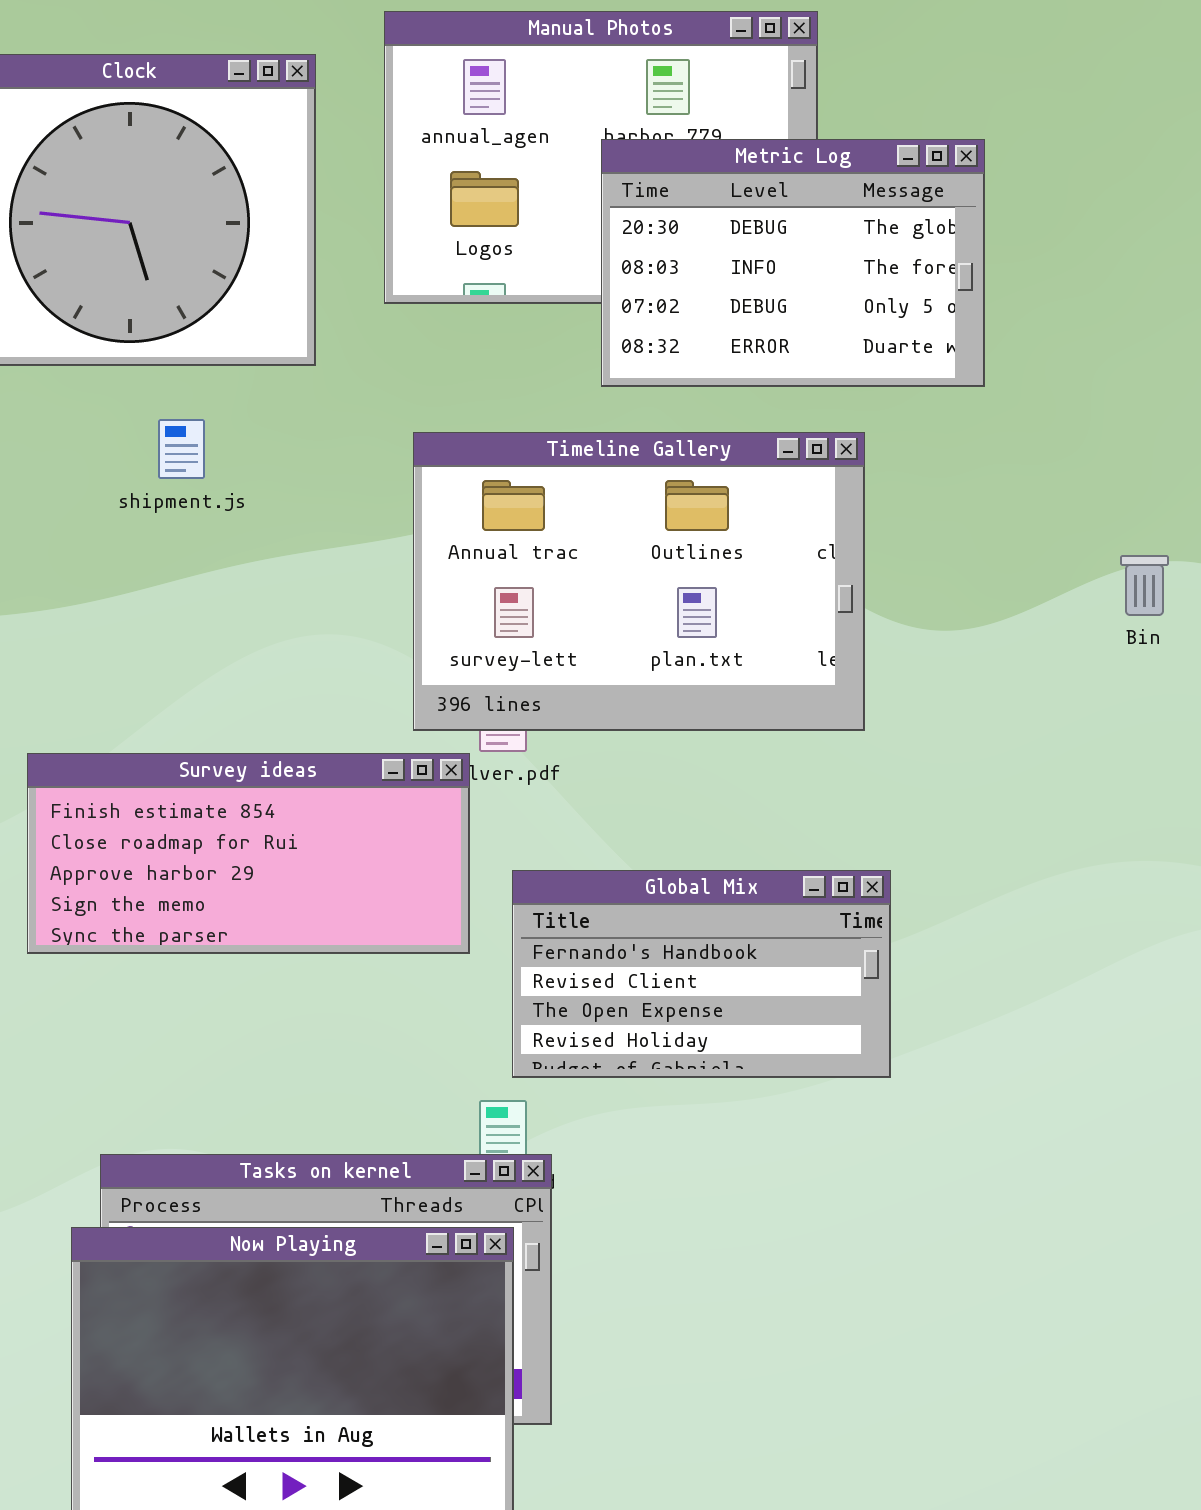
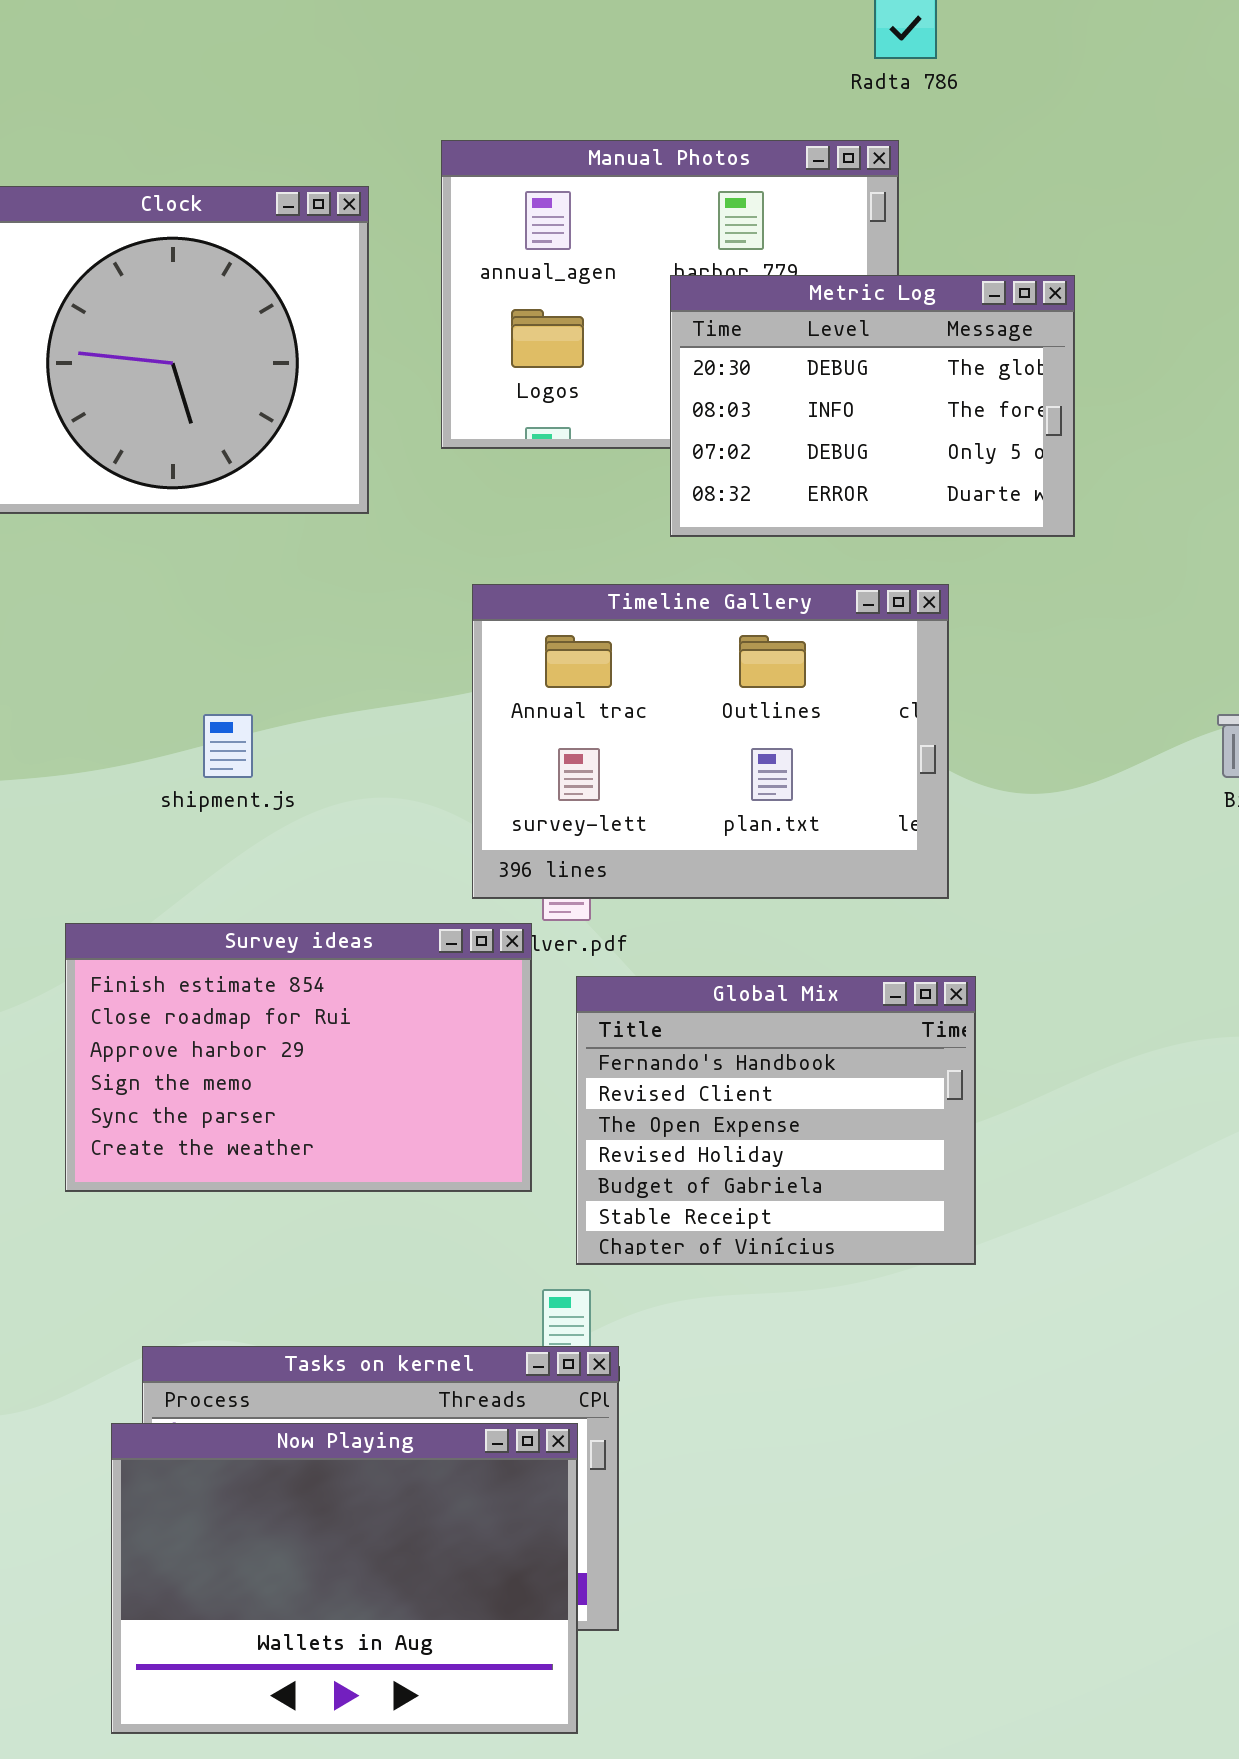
shipment.js: [158,419,205,479] -> [203,714,253,778], moved
Survey ideas: [27,753,470,954] -> [65,923,532,1192], resized
Global Mix: [512,870,891,1078] -> [576,976,976,1265], resized

